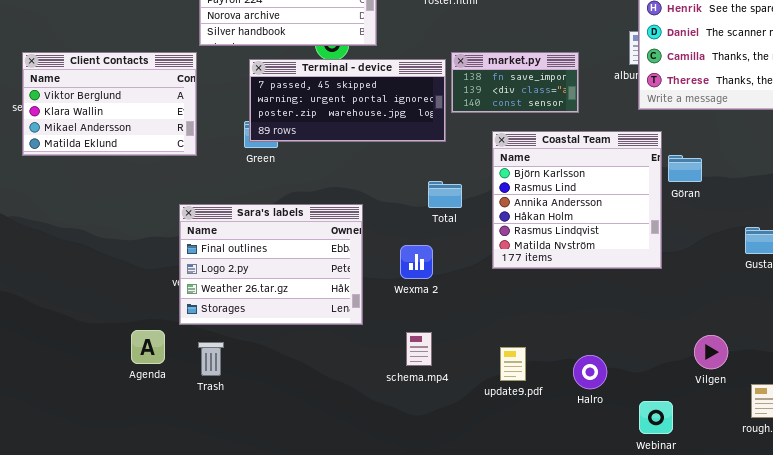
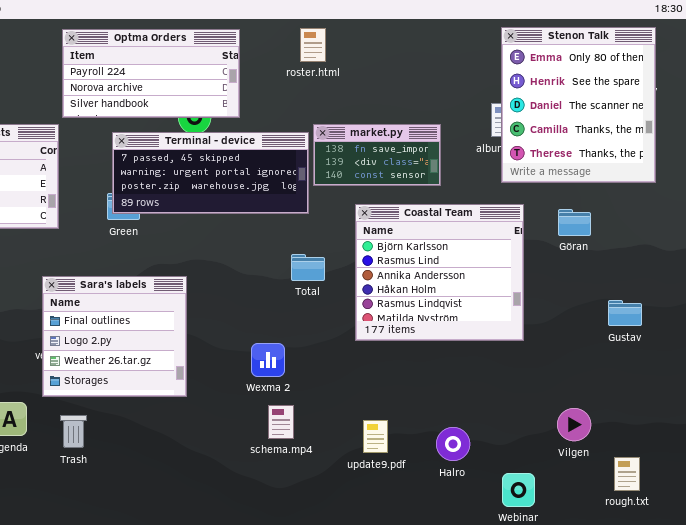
Göran: [668,155,702,182] -> [558,209,591,236], moved
Sara's labels: [179,204,363,325] -> [42,276,187,397], resized
Wexma 2: [400,245,433,279] -> [251,343,285,377], moved

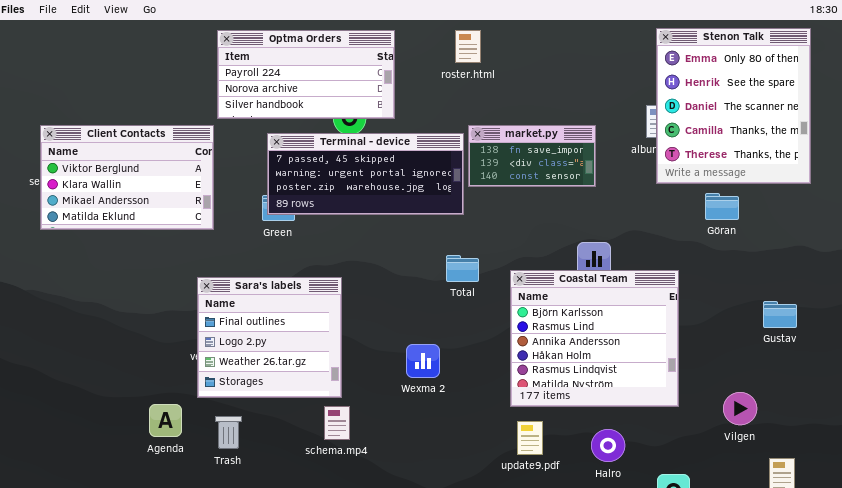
Coastal Team: [355,204,524,341] -> [510,270,679,407], moved
Göran: [558,209,591,236] -> [705,193,739,220], moved
schema.mp4: [268,405,294,439] -> [324,406,350,440], moved
Vilgen: [557,408,591,441] -> [723,392,757,425], moved

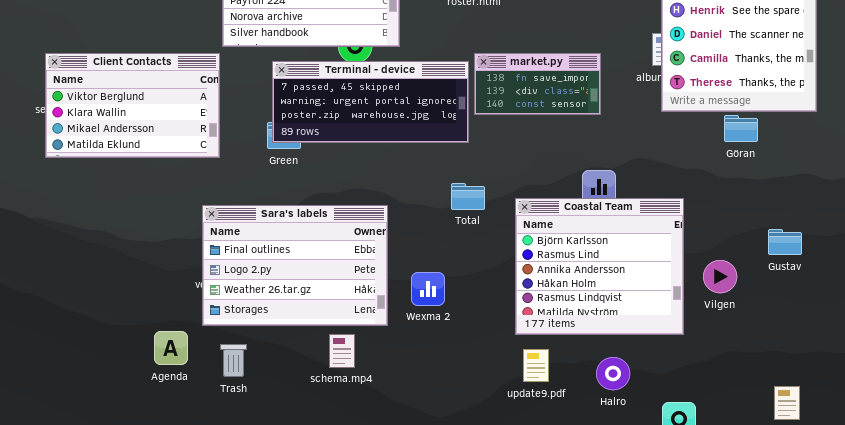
Göran: [705,193,739,220] -> [724,115,758,142], moved
Sara's labels: [197,277,342,398] -> [202,205,388,326], resized
Vilgen: [723,392,757,425] -> [703,260,737,293], moved

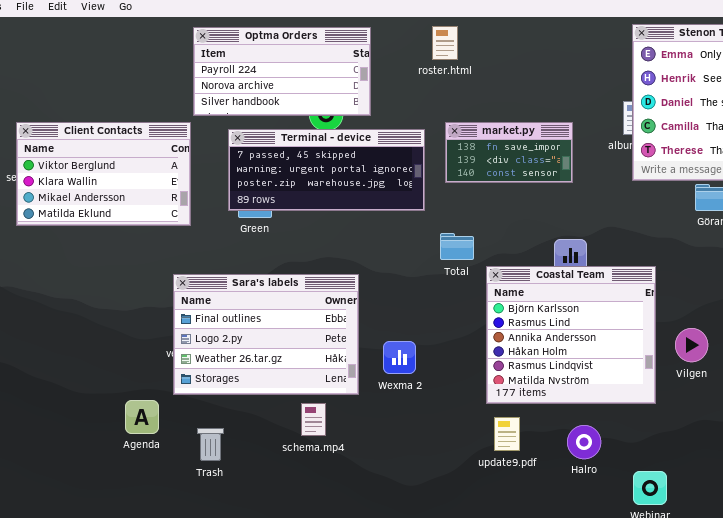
Terminal - device: [272,61,469,143] -> [228,129,425,211], moved
Total: [451,183,485,210] -> [440,233,474,260], moved
Trash: [220,344,247,377] -> [197,428,224,461], moved

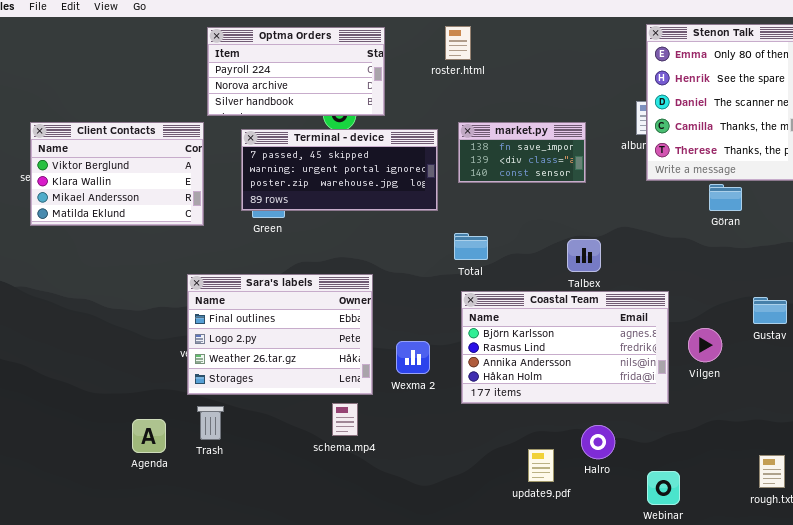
Coastal Team: [486,266,656,404] -> [461,291,669,404], resized
Agenda: [125,400,159,434] -> [132,419,166,453], moved
schema.mp4: [301,403,326,436] -> [332,403,358,436], moved
update9.pdf: [494,417,520,451] -> [528,449,554,482], moved
Trash: [197,428,224,461] -> [197,406,224,440], moved

